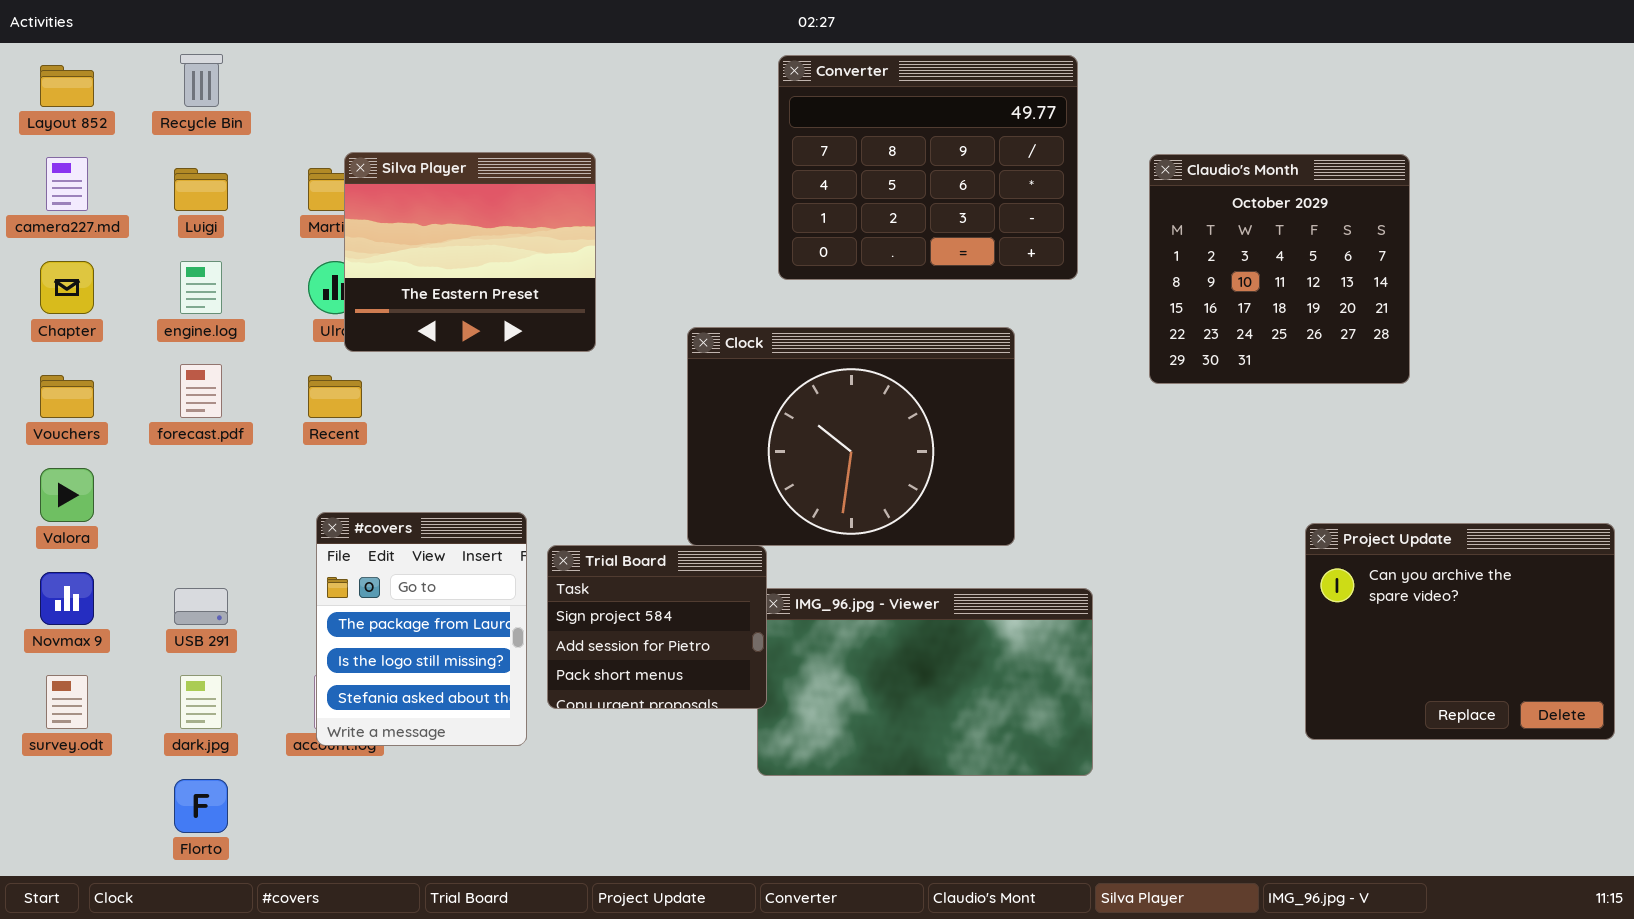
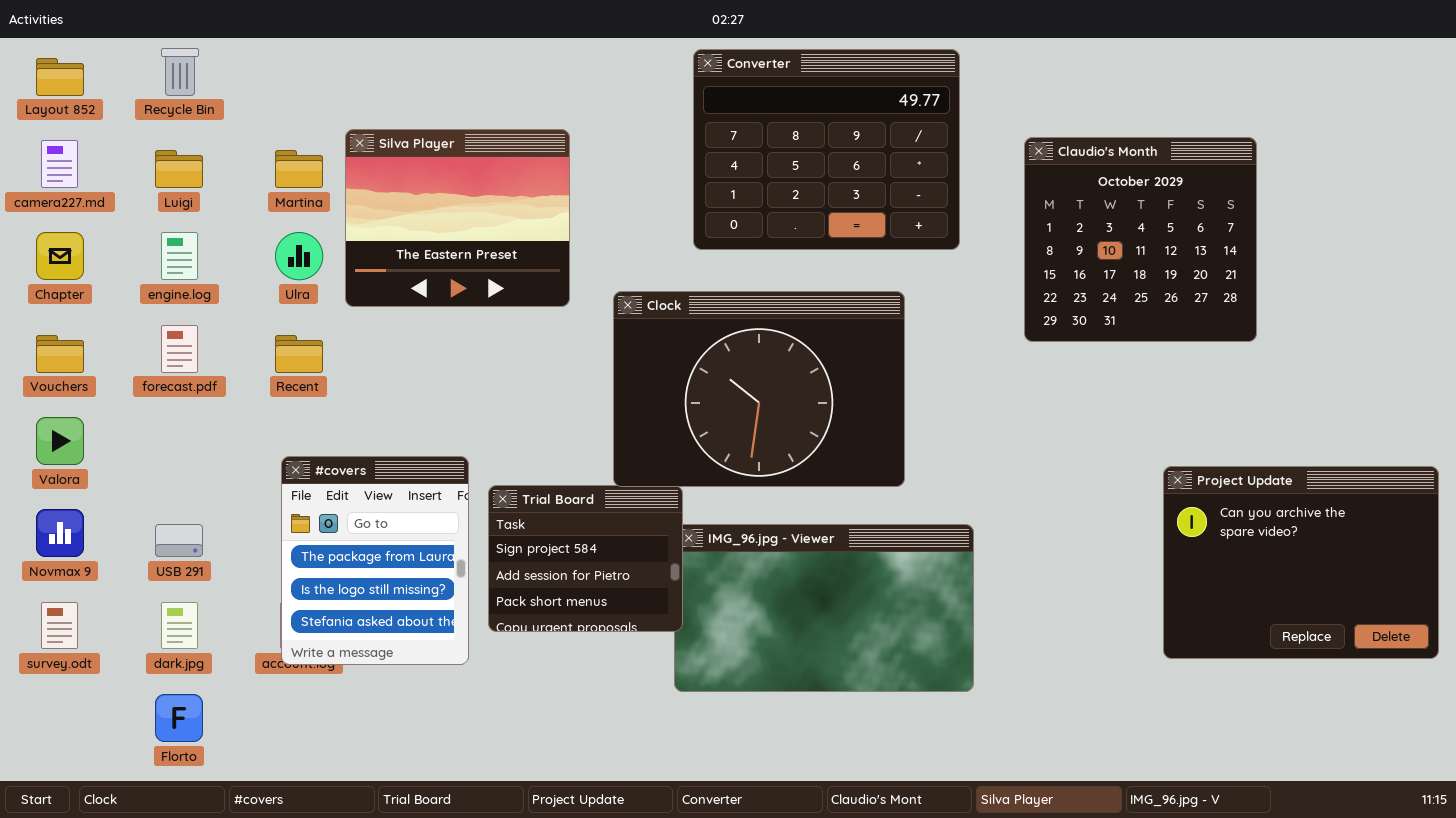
Silva Player: [344,152,596,352] -> [345,129,570,307], moved

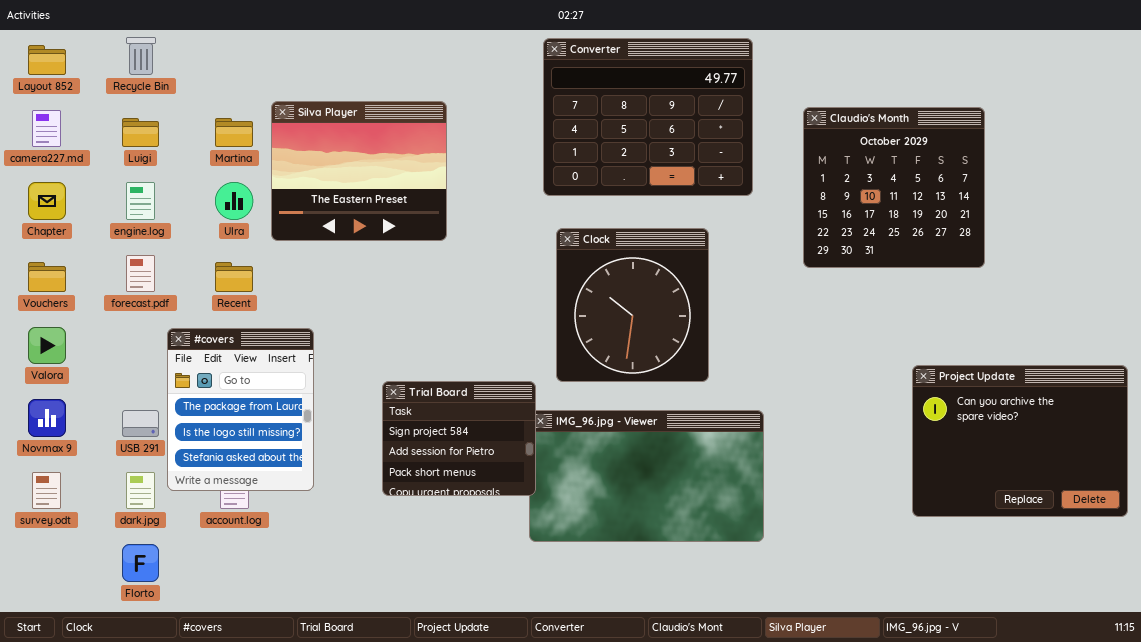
Clock: [613,291,905,487] -> [556,228,709,382], resized
#covers: [281,456,469,665] -> [167,328,314,491], moved

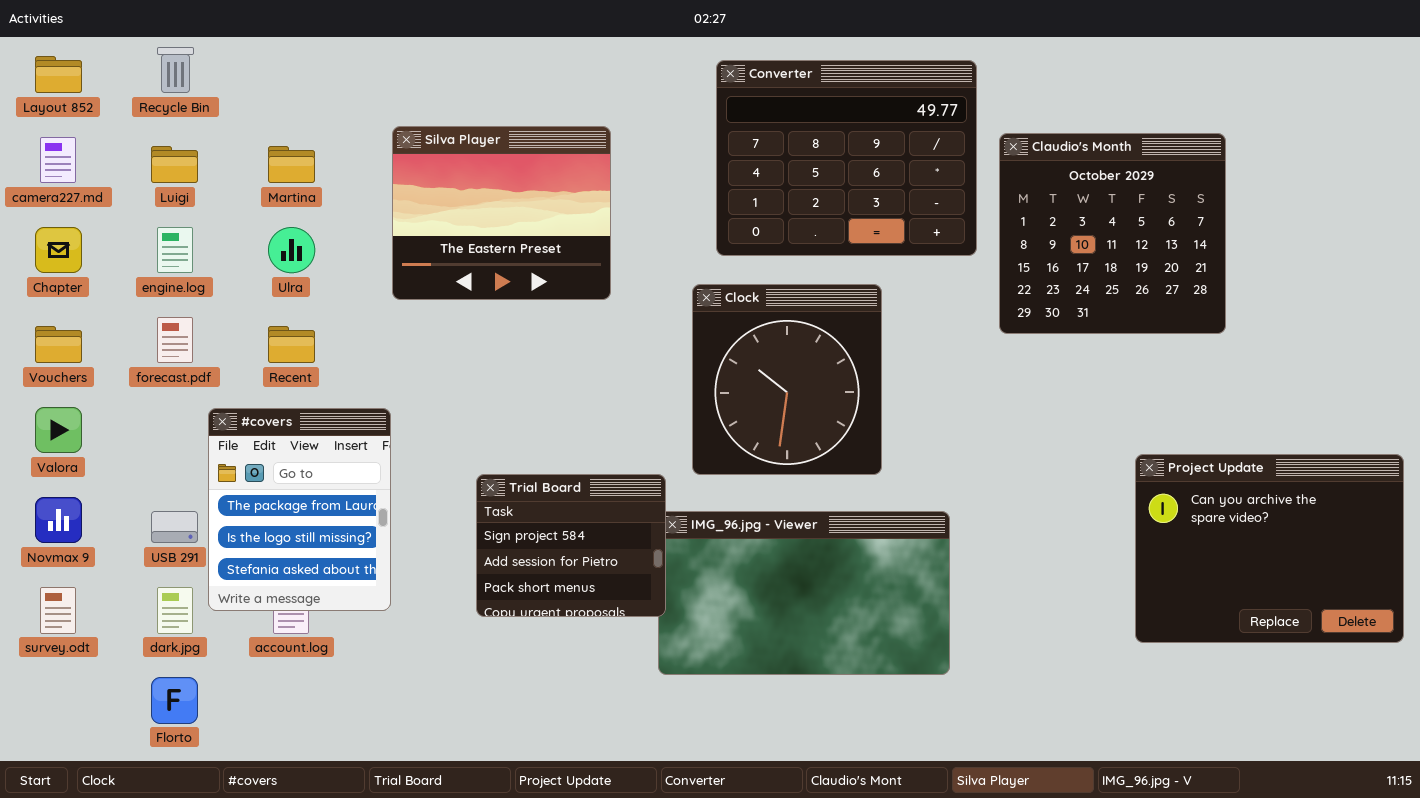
Converter: [543,38,753,196] -> [716,60,977,256], moved
Silva Player: [271,101,447,241] -> [392,126,611,300], moved

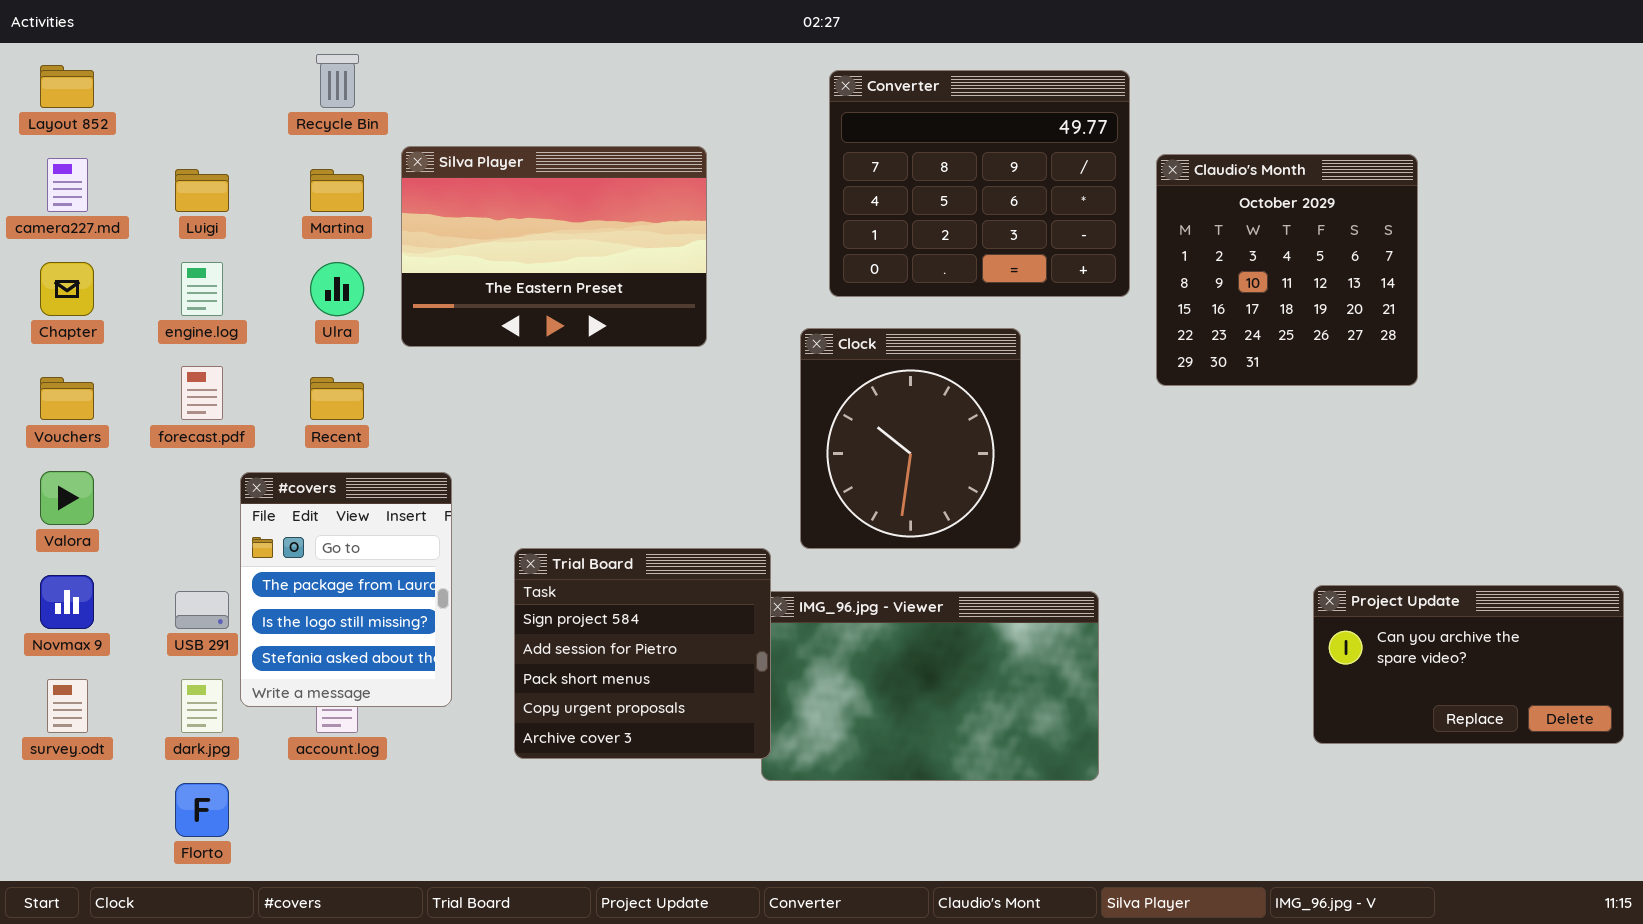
Recycle Bin: [157,47,194,93] -> [316,54,359,108], moved
Silva Player: [392,126,611,300] -> [401,146,707,347], resized
Project Update: [1135,454,1404,643] -> [1313,585,1624,744], resized
Trial Board: [476,474,666,617] -> [514,548,771,759], resized

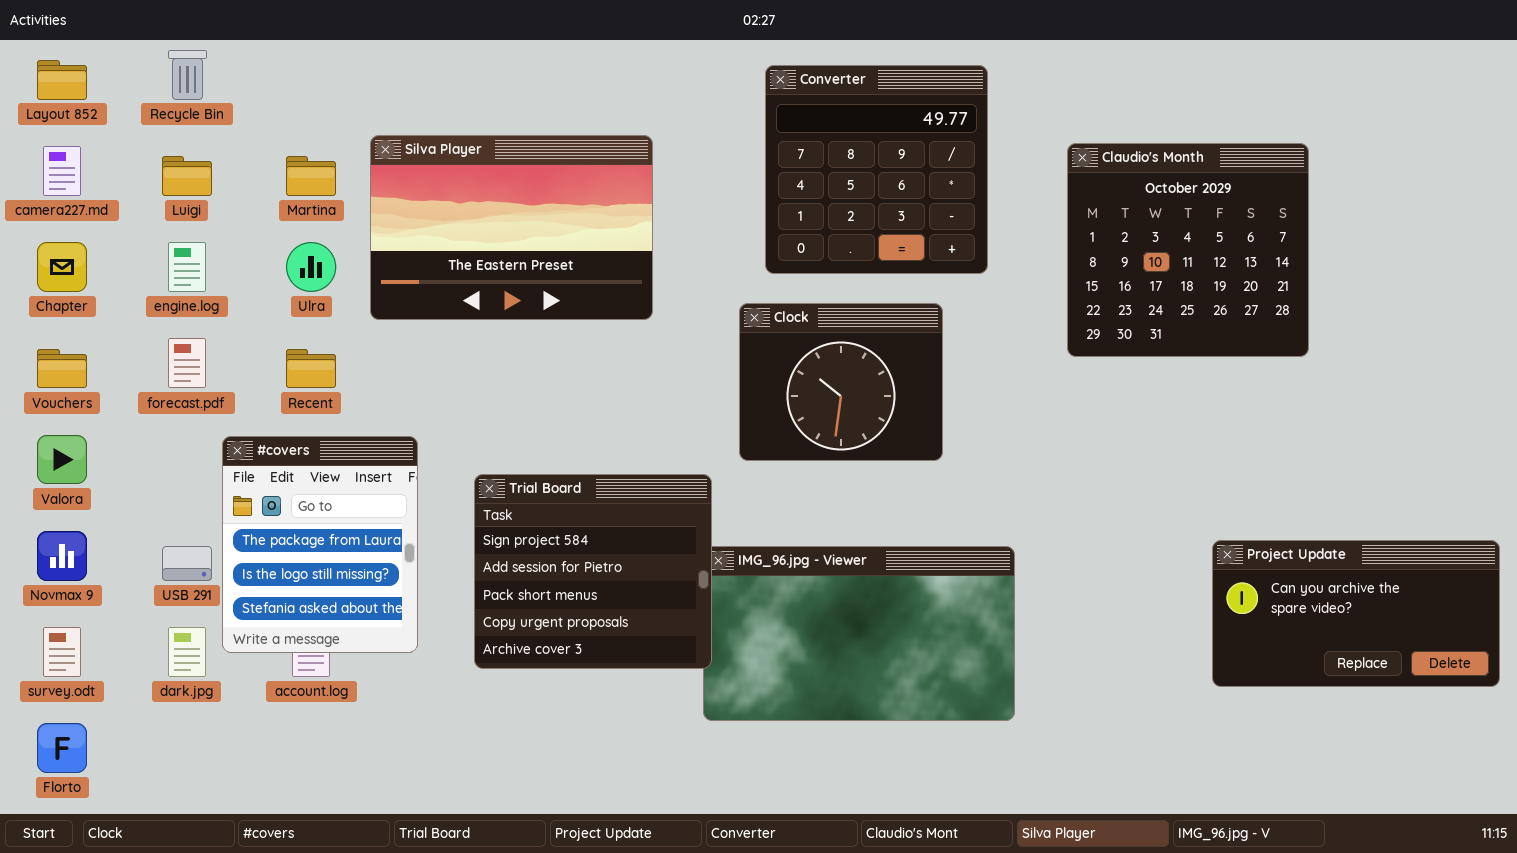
Recycle Bin: [316,54,359,108] -> [168,50,207,100], moved
Converter: [829,70,1130,297] -> [765,65,988,274], resized
Clock: [800,328,1021,549] -> [739,303,943,461], resized
Trial Board: [514,548,771,759] -> [474,474,712,669], moved
Florto: [175,783,229,837] -> [37,723,87,773], moved

